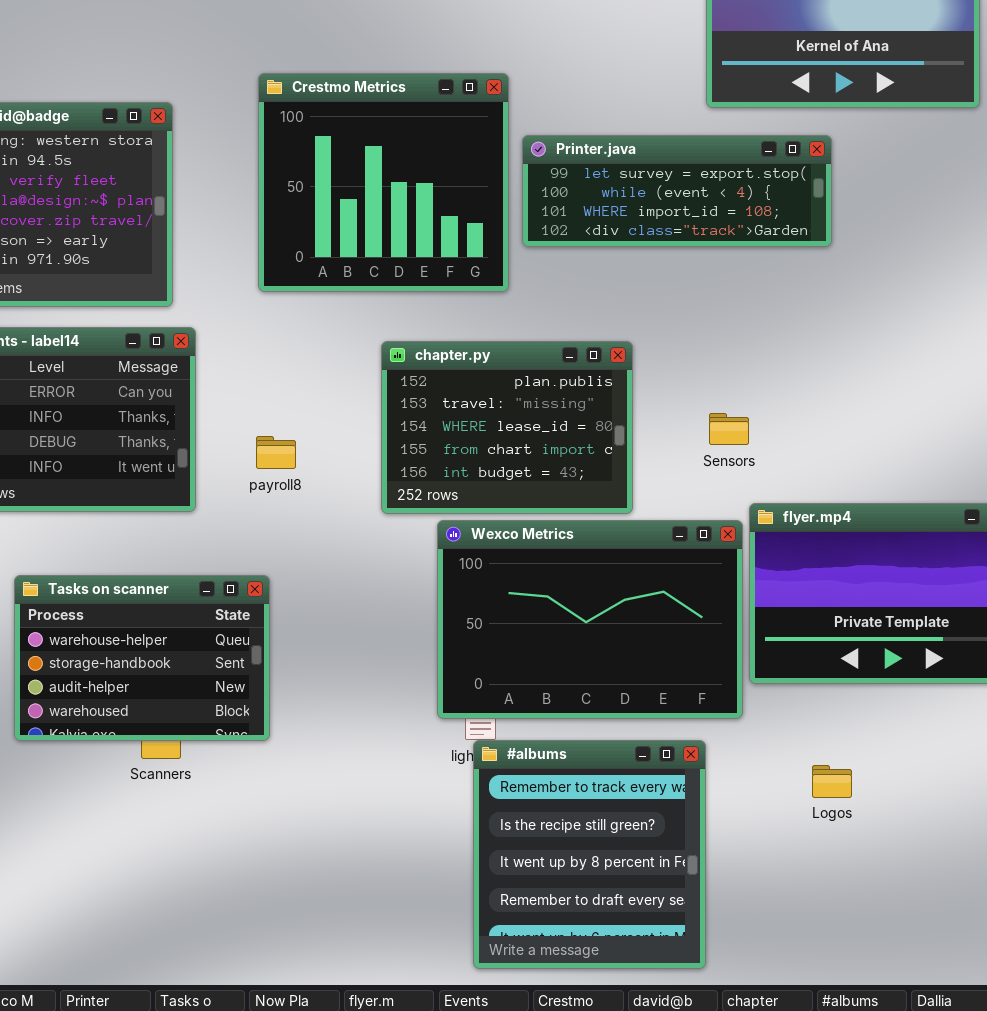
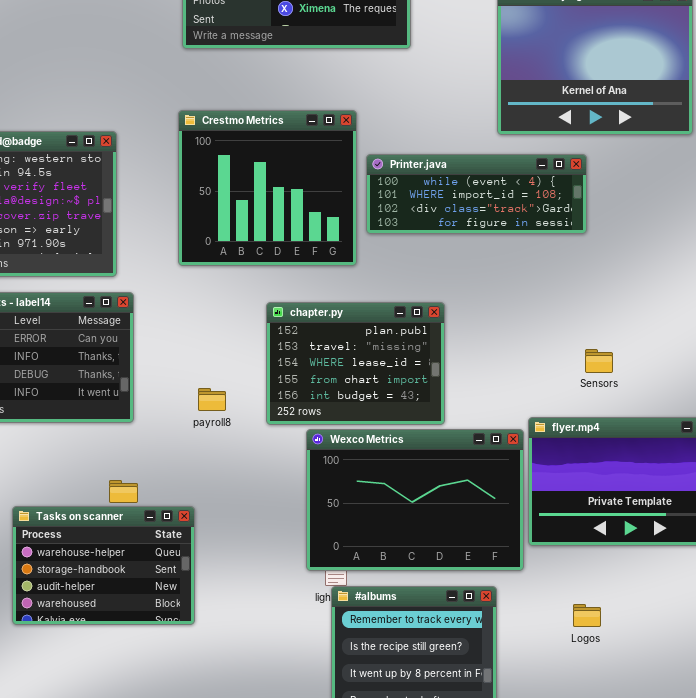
Printer.java: [522,135,832,247] -> [366,154,587,234], scrolled down 1 row
Sensors: [709,413,749,445] -> [585,349,613,373], moved
payroll8: [256,436,296,469] -> [198,388,226,411], moved
Tasks on scanner: [14,575,270,741] -> [12,506,195,625], moved

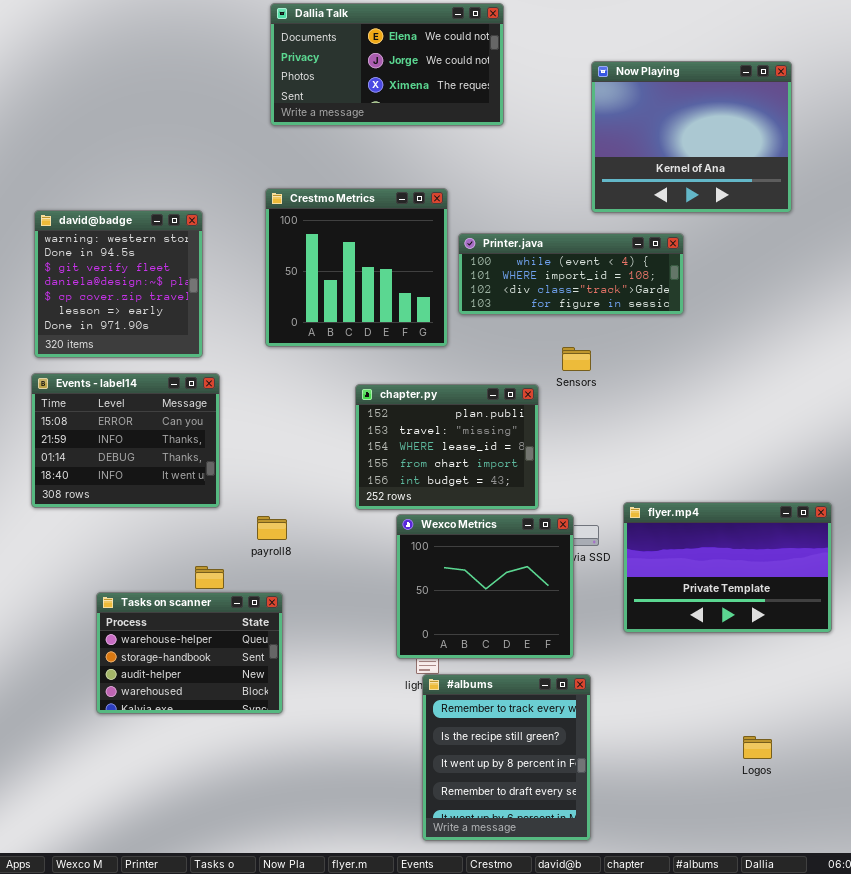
Sensors: [585,349,613,373] -> [562,347,591,371], moved
payroll8: [198,388,226,411] -> [257,516,287,540], moved
Wexco Metrics: [306,429,524,571] -> [396,514,574,659], resized
Logos: [573,604,601,627] -> [743,736,772,759], moved

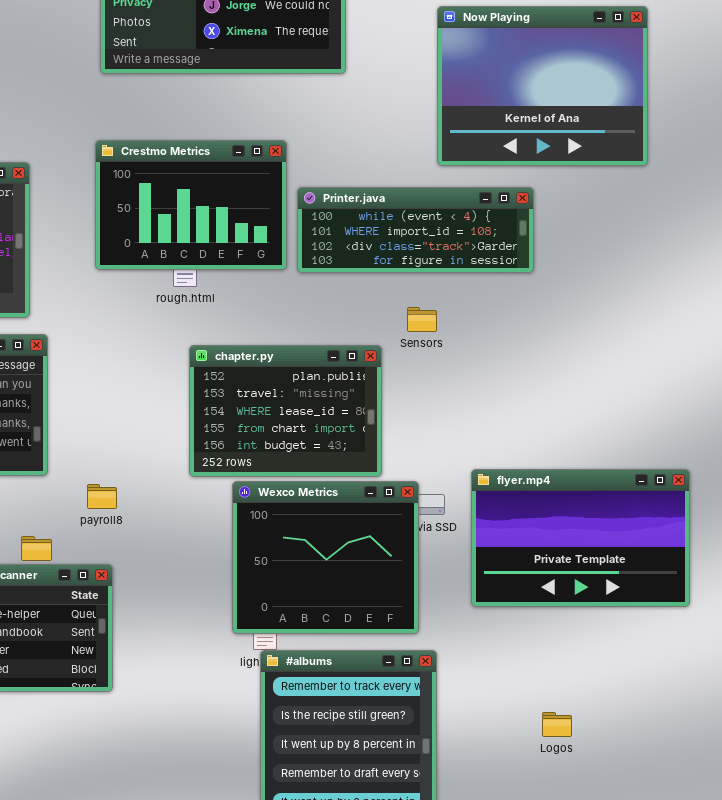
Crestmo Metrics: [265,188,448,347] -> [95,140,287,270], resized
Logos: [743,736,772,759] -> [542,712,572,737], moved

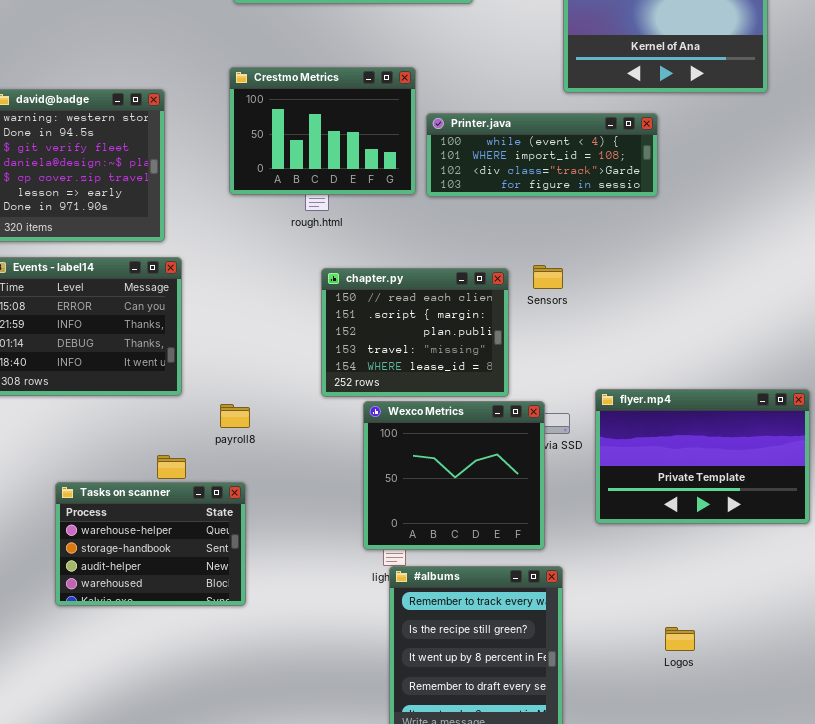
Sensors: [407,307,437,332] -> [533,265,563,289], moved
chapter.py: [189,345,382,477] -> [321,268,509,397], scrolled up 2 rows

